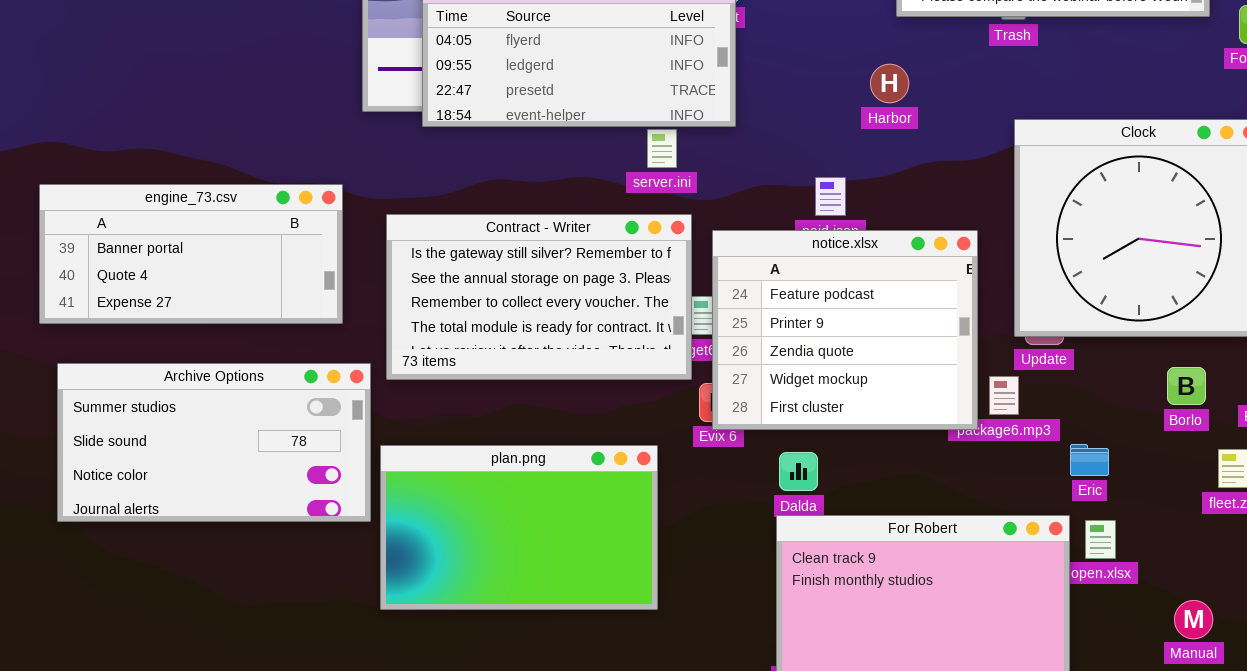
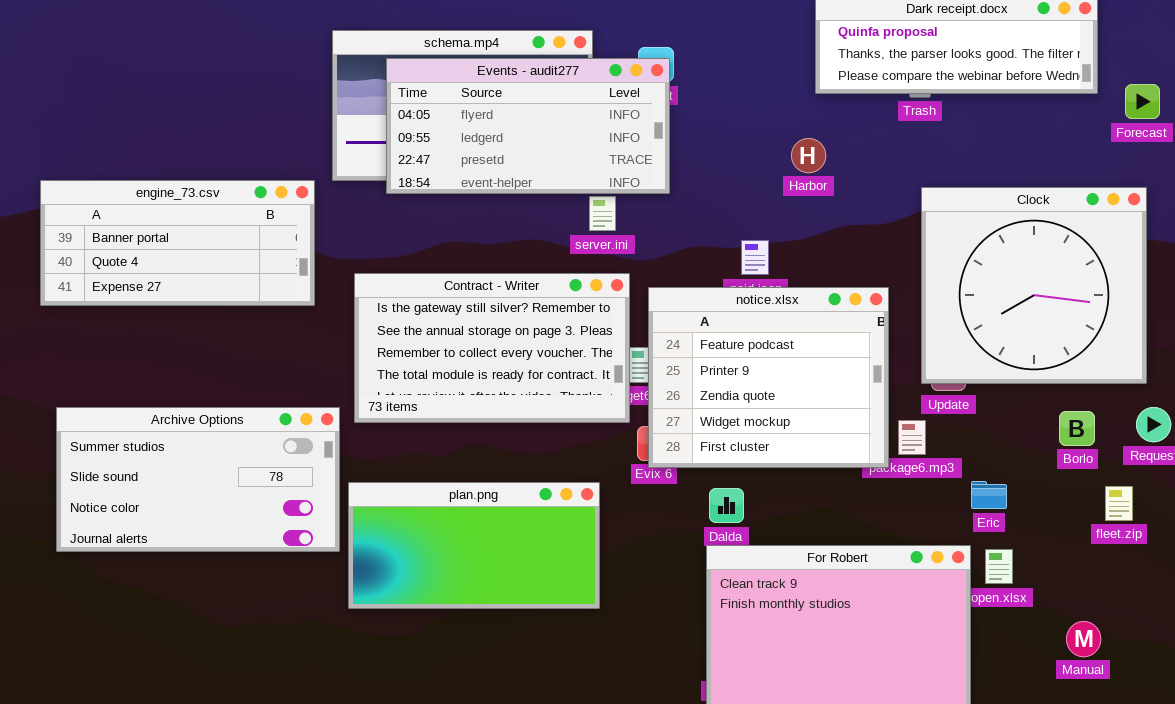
engine_73.csv: [39,184,343,324] -> [40,180,315,306], moved
plan.png: [380,445,658,610] -> [348,482,600,609], resized

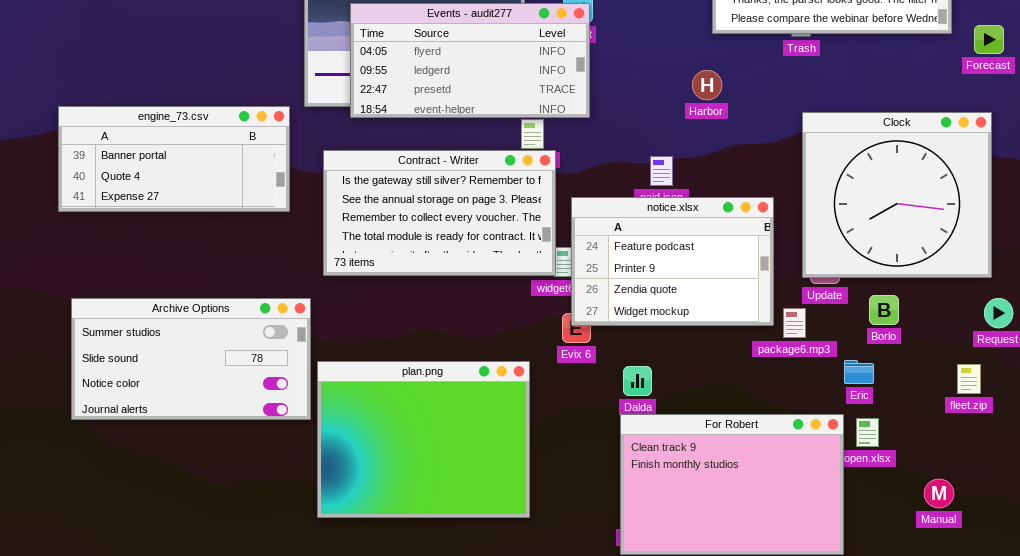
Contract - Writer: [354,273,630,423] -> [323,150,556,276], moved
notice.xlsx: [648,287,889,468] -> [571,197,774,326], resized
Borlo: [1059,411,1095,446] -> [869,295,899,325], moved
plan.png: [348,482,600,609] -> [317,361,530,518], resized

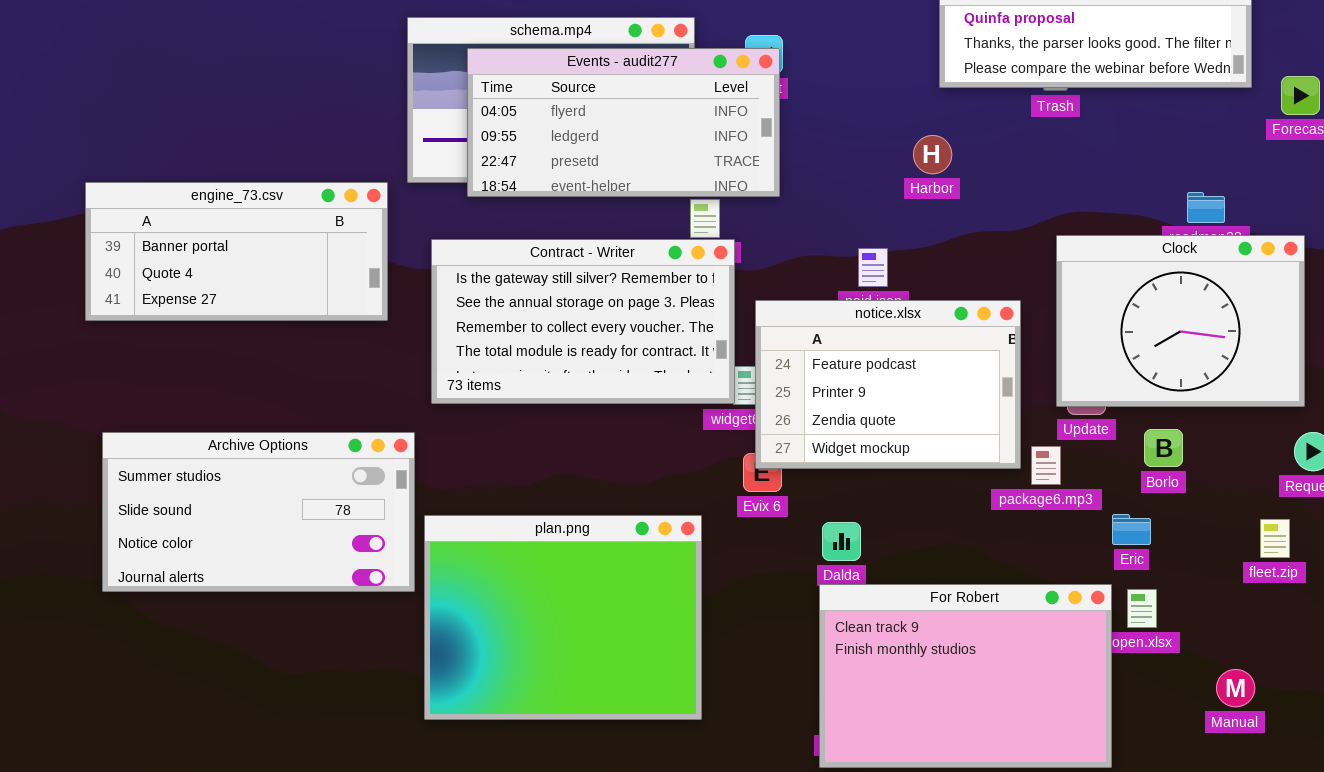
Clock: [802,112,992,278] -> [1056,235,1305,407], resized

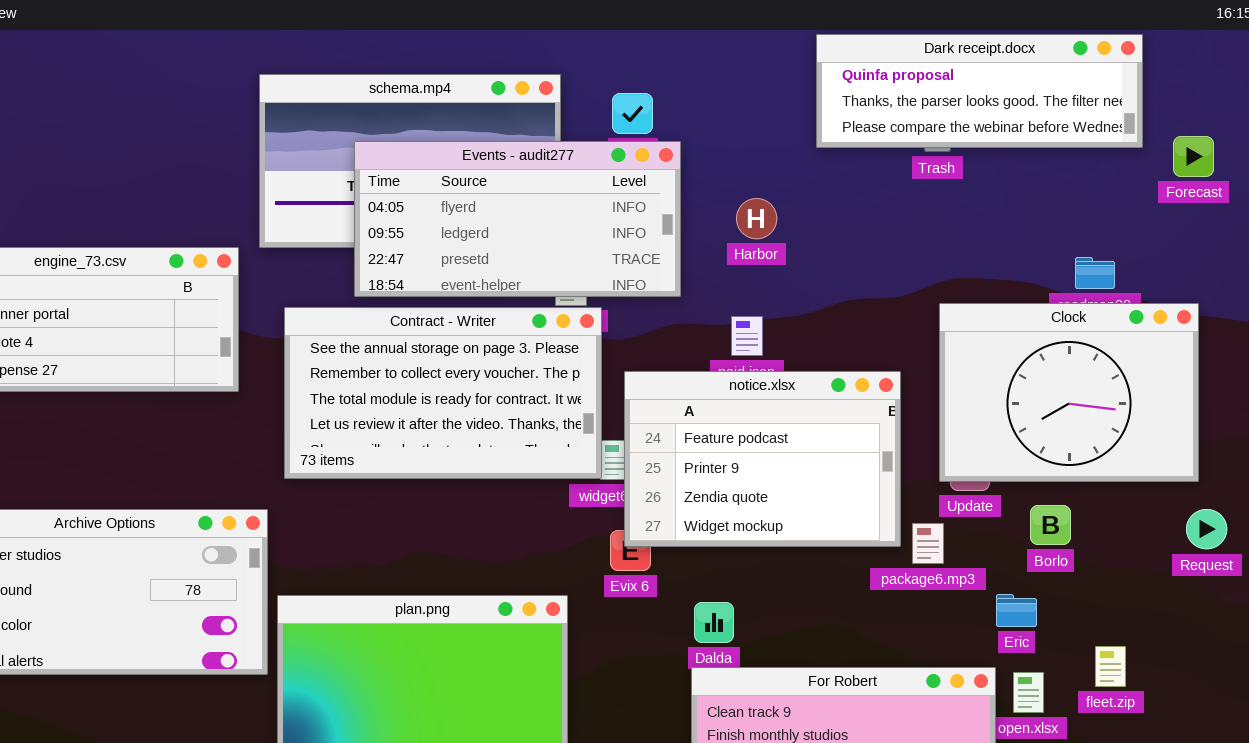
Events - audit277: [467,48,780,197] -> [354,141,681,297], moved
Harbor: [913,135,952,174] -> [736,198,777,239], moved
Contract - Writer: [431,239,735,404] -> [284,307,602,479], scrolled down 1 row
fleet.zip: [1260,519,1290,558] -> [1095,646,1126,687], moved

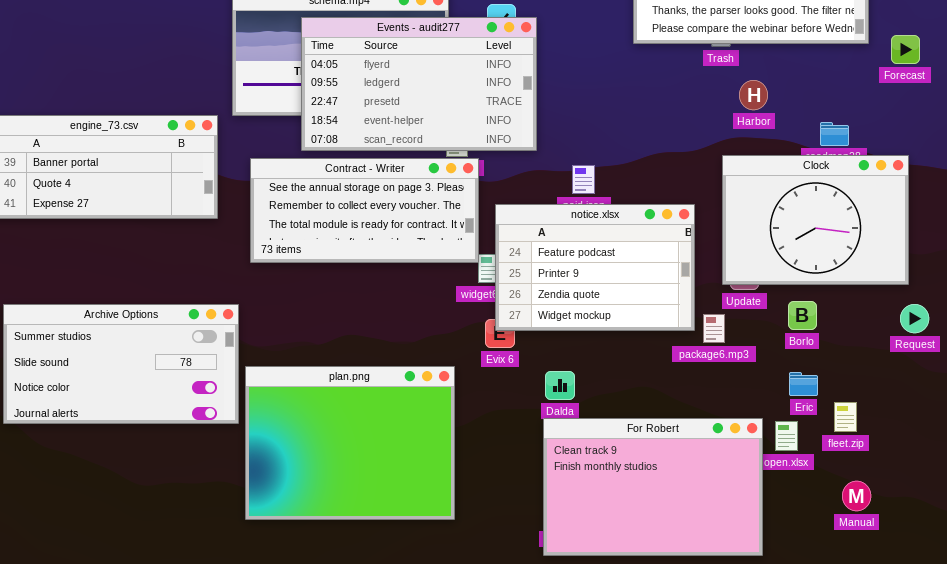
Events - audit277: [354,141,681,297] -> [301,17,537,151], resized
Harbor: [736,198,777,239] -> [739,80,768,110], moved
Contract - Writer: [284,307,602,479] -> [250,158,479,263], resized
Eric: [996,594,1037,627] -> [789,372,818,396], moved

